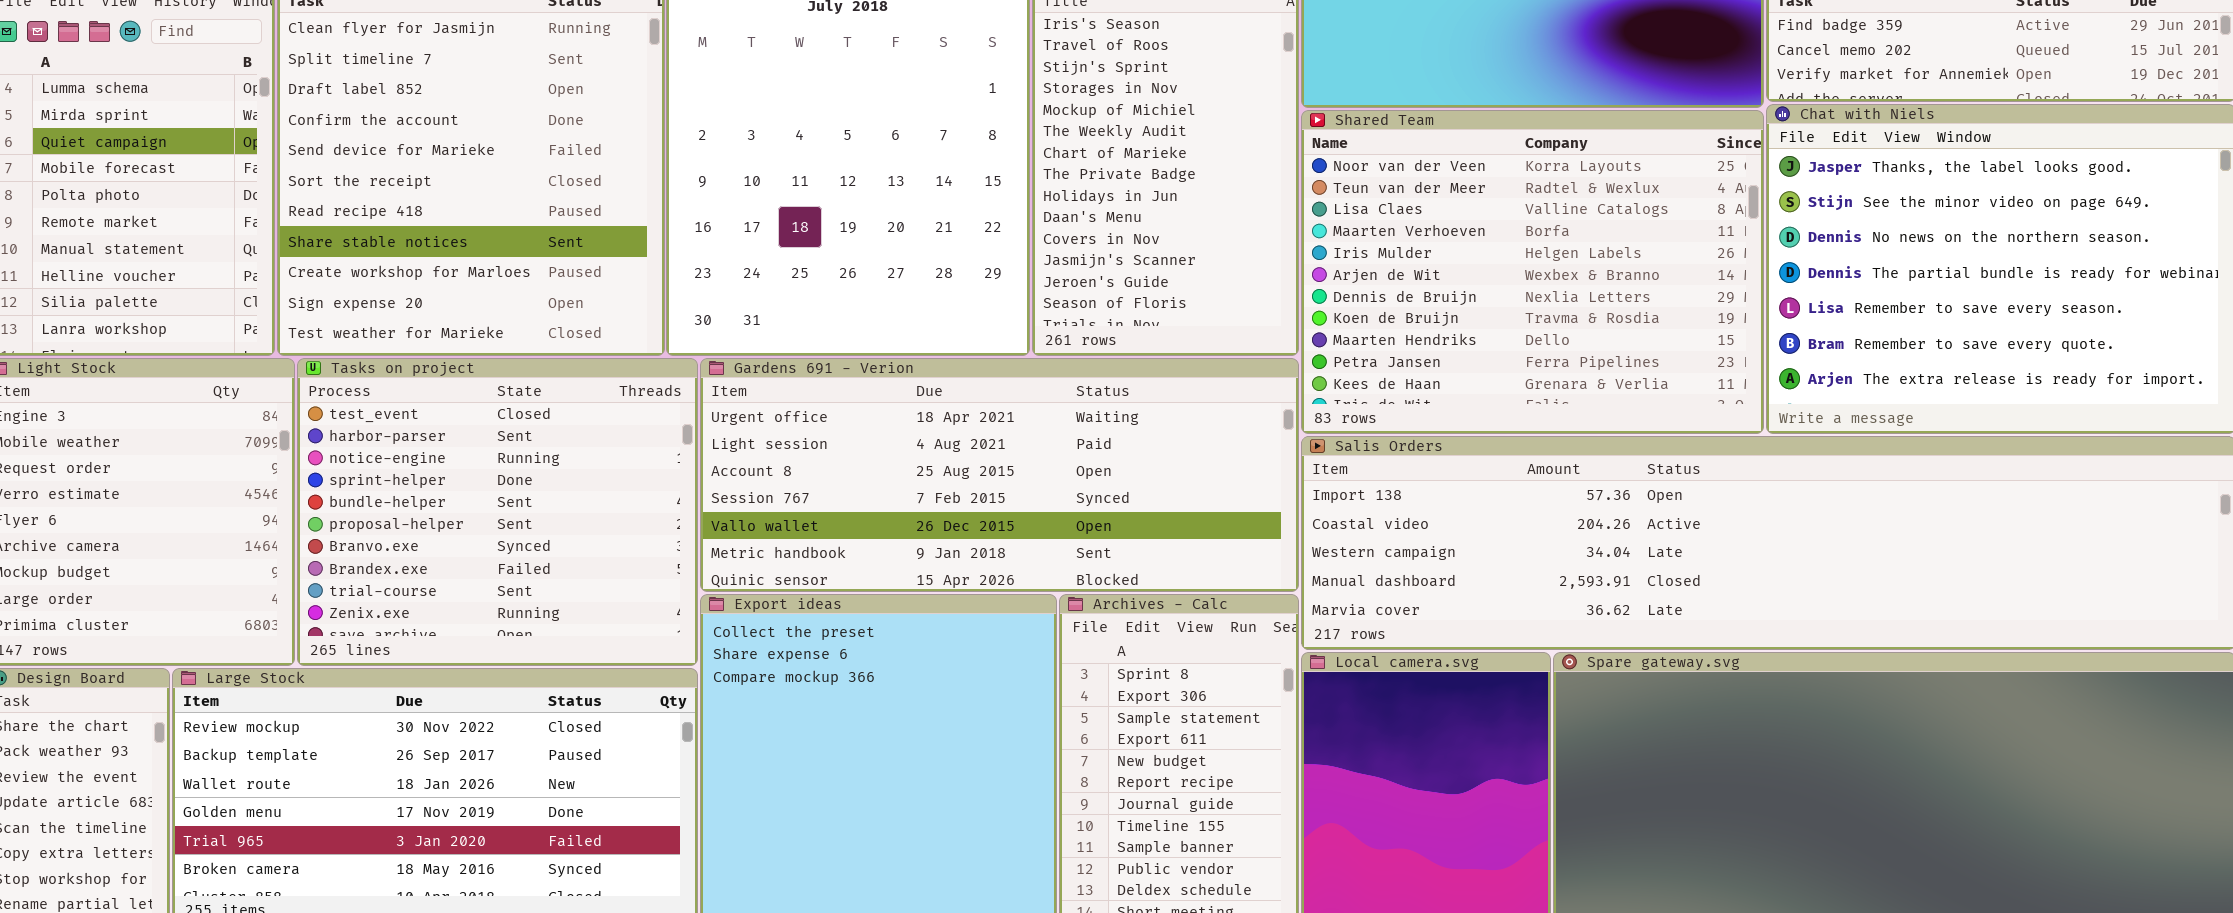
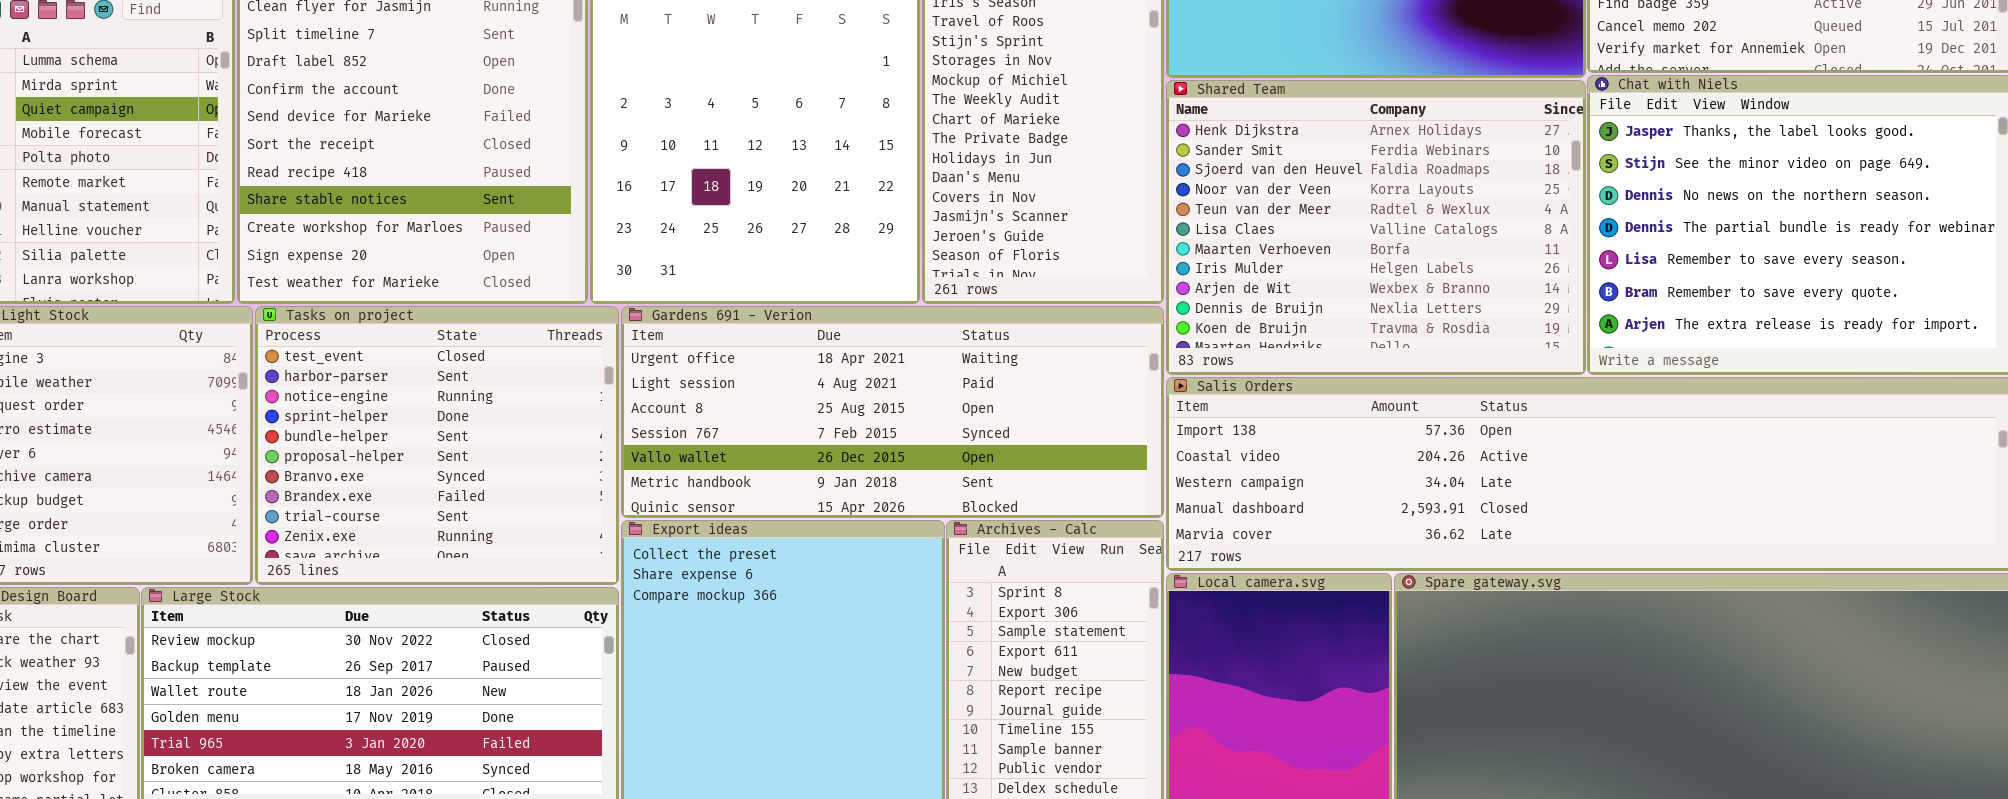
Shared Team: [1301,110,1764,434] -> [1166,80,1586,375], scrolled up 3 rows

